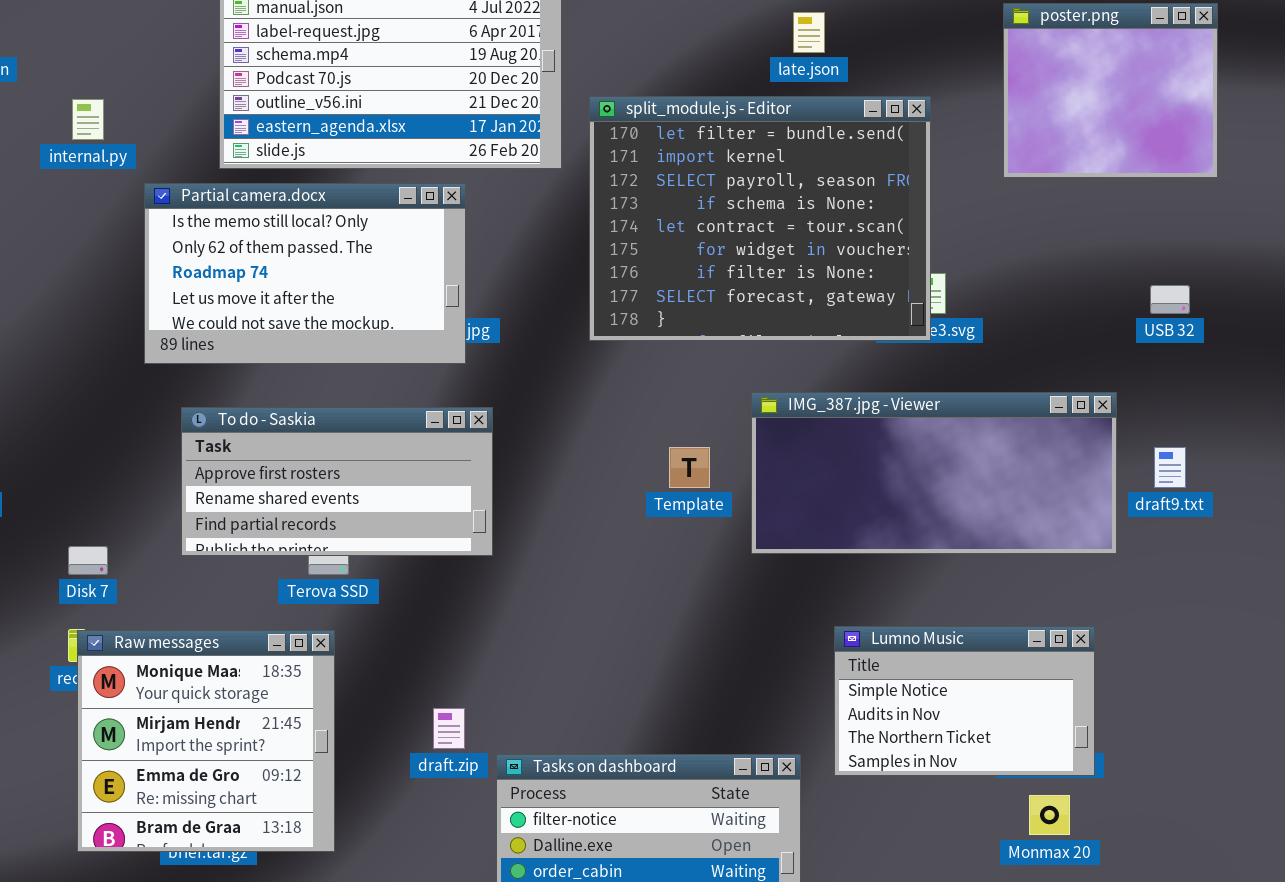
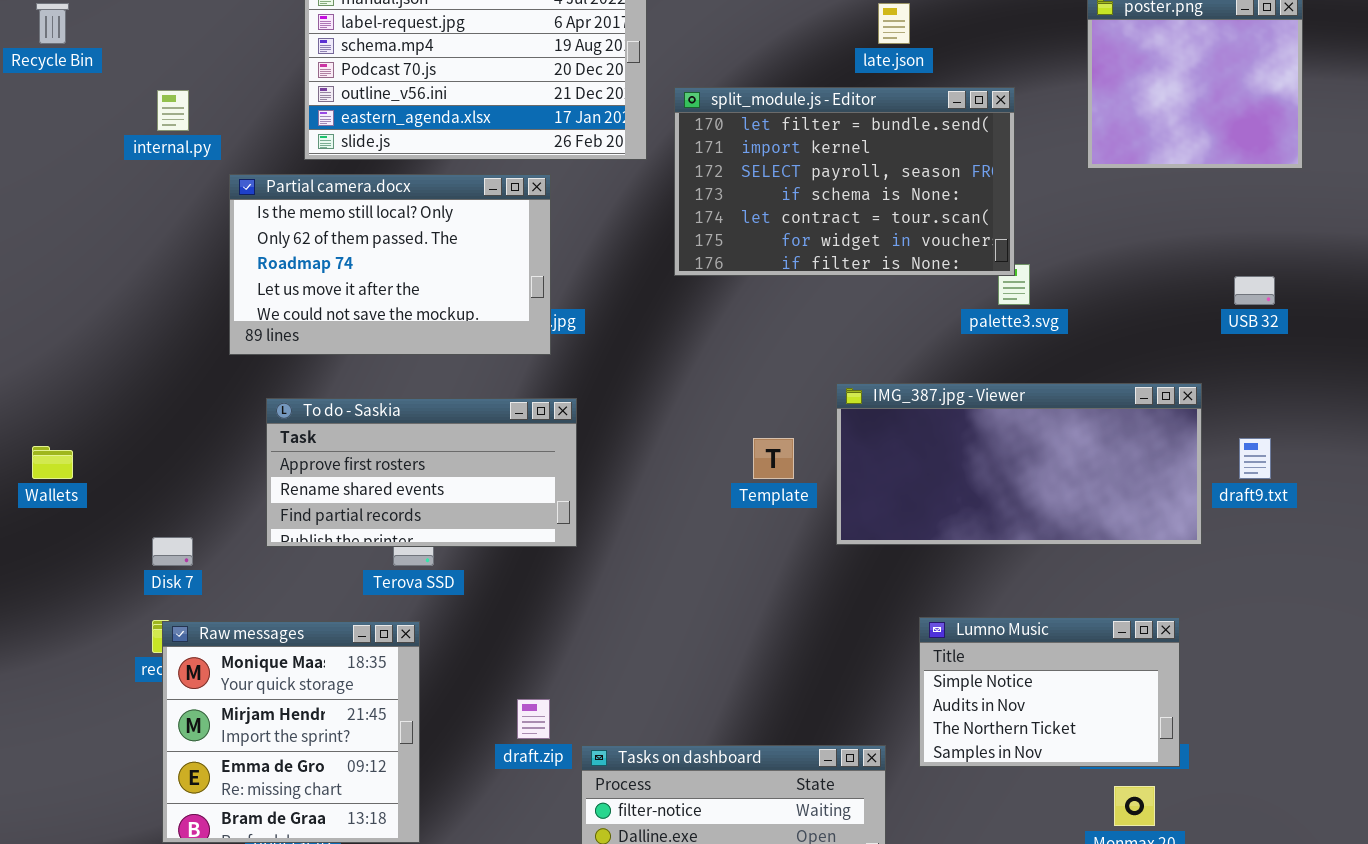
split_module.js - Editor: [589,96,931,341] -> [674,87,1015,276], resized

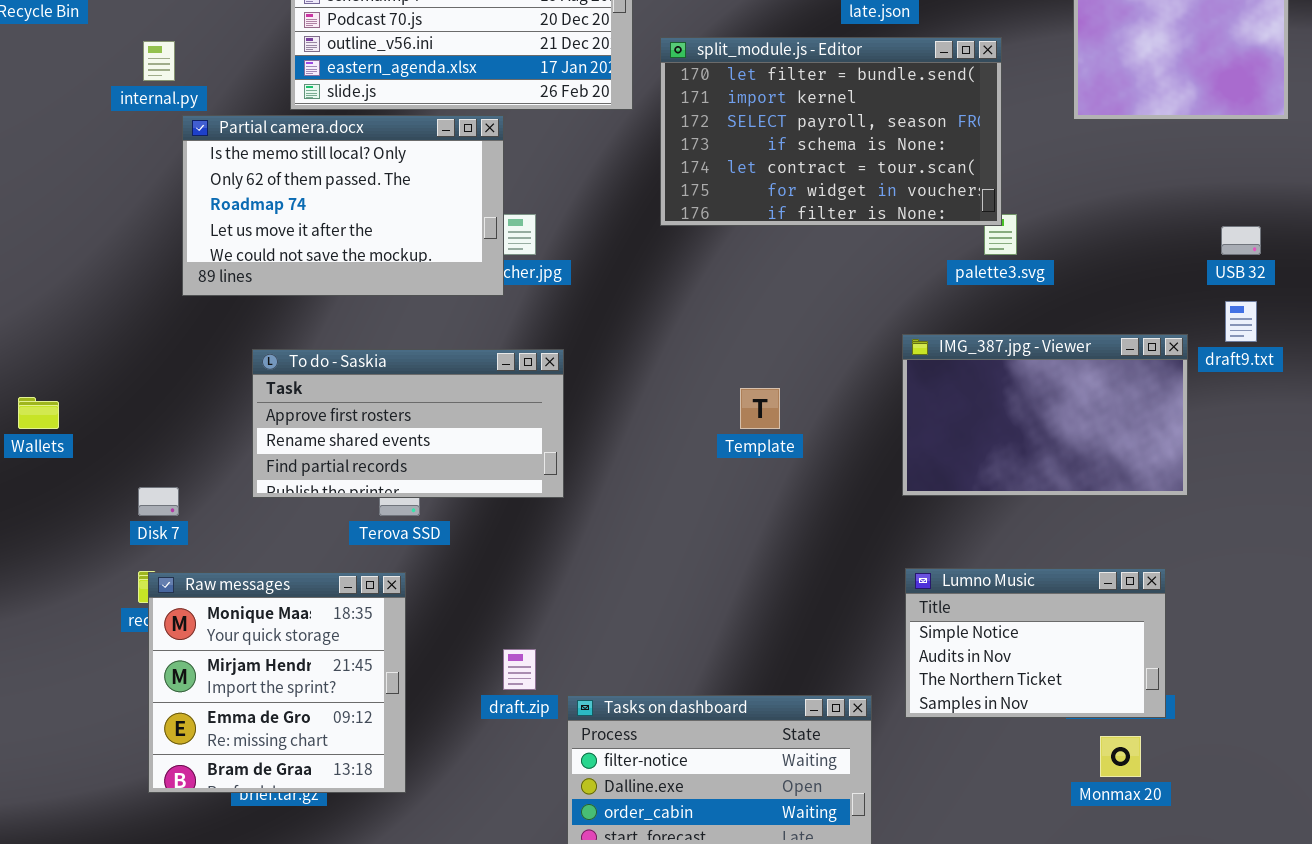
Partial camera.docx: [229,174,551,355] -> [182,115,504,296], moved
IMG_387.jpg - Viewer: [836,383,1202,545] -> [902,334,1188,496], resized
draft9.txt: [1239,438,1271,479] -> [1225,301,1257,342], moved

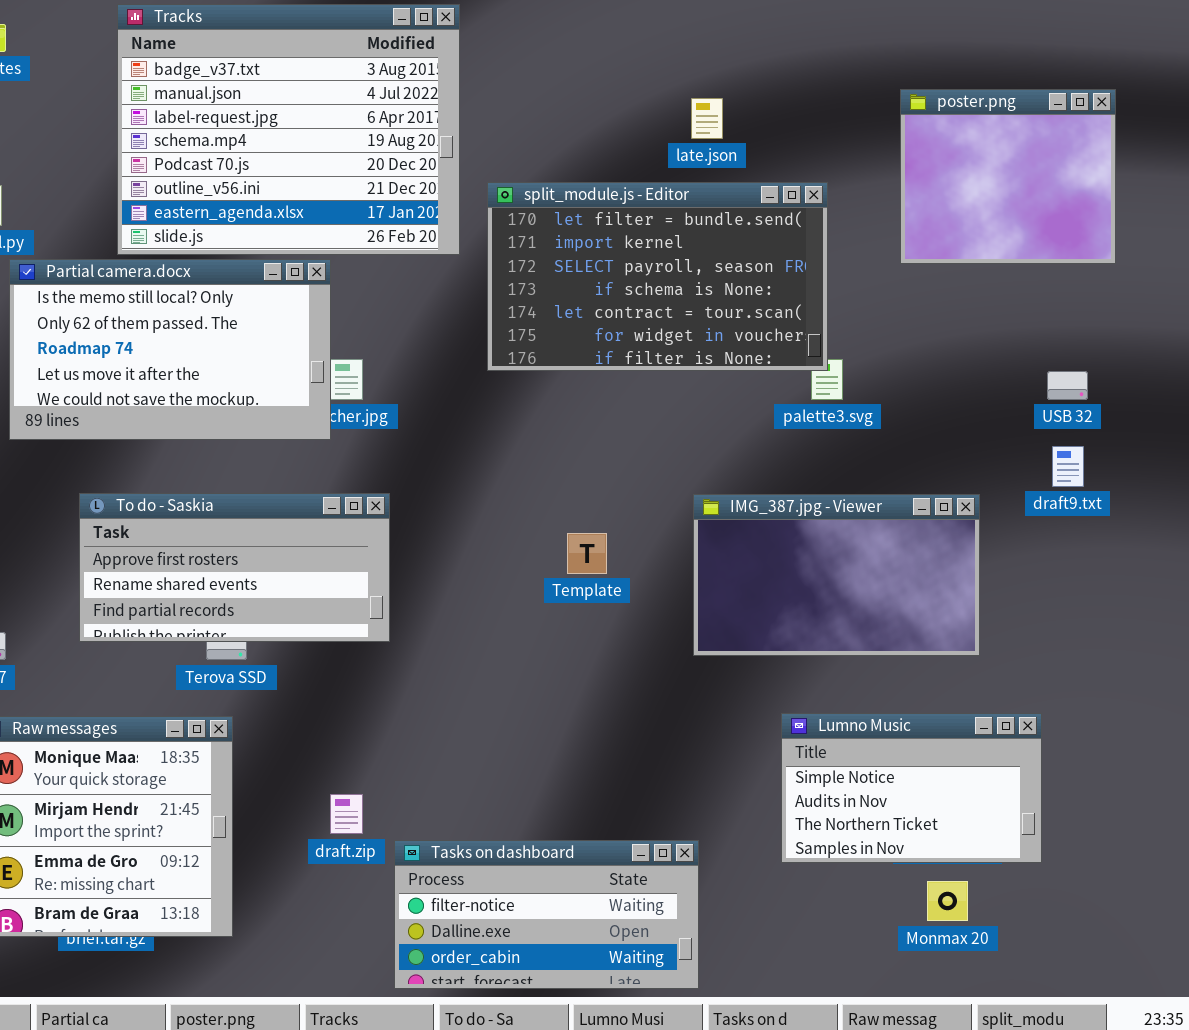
IMG_387.jpg - Viewer: [902,334,1188,496] -> [693,494,980,656], moved
Lumno Music: [905,568,1166,718] -> [781,713,1042,863], moved

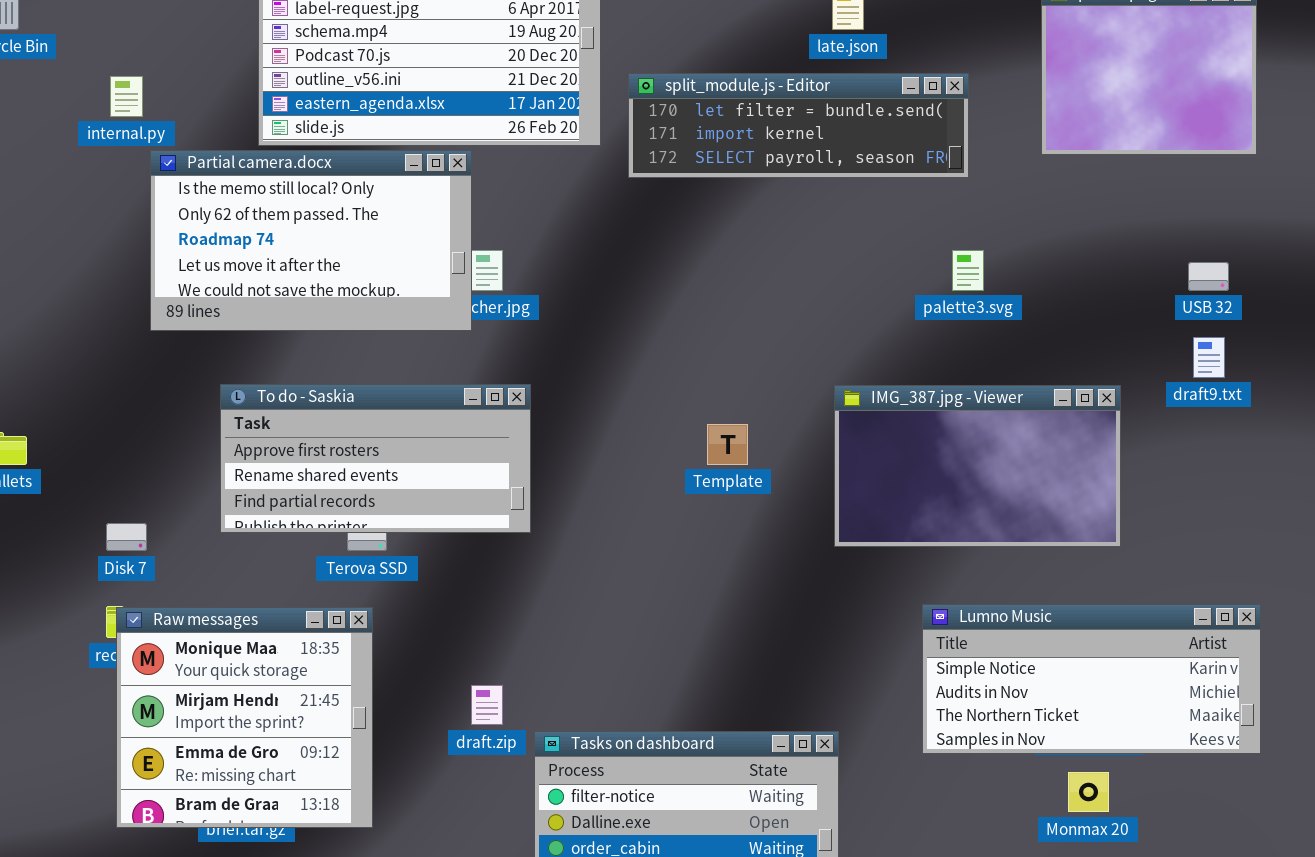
split_module.js - Editor: [487,182,828,371] -> [628,73,969,178], resized
Lumno Music: [781,713,1042,863] -> [922,604,1261,754], resized

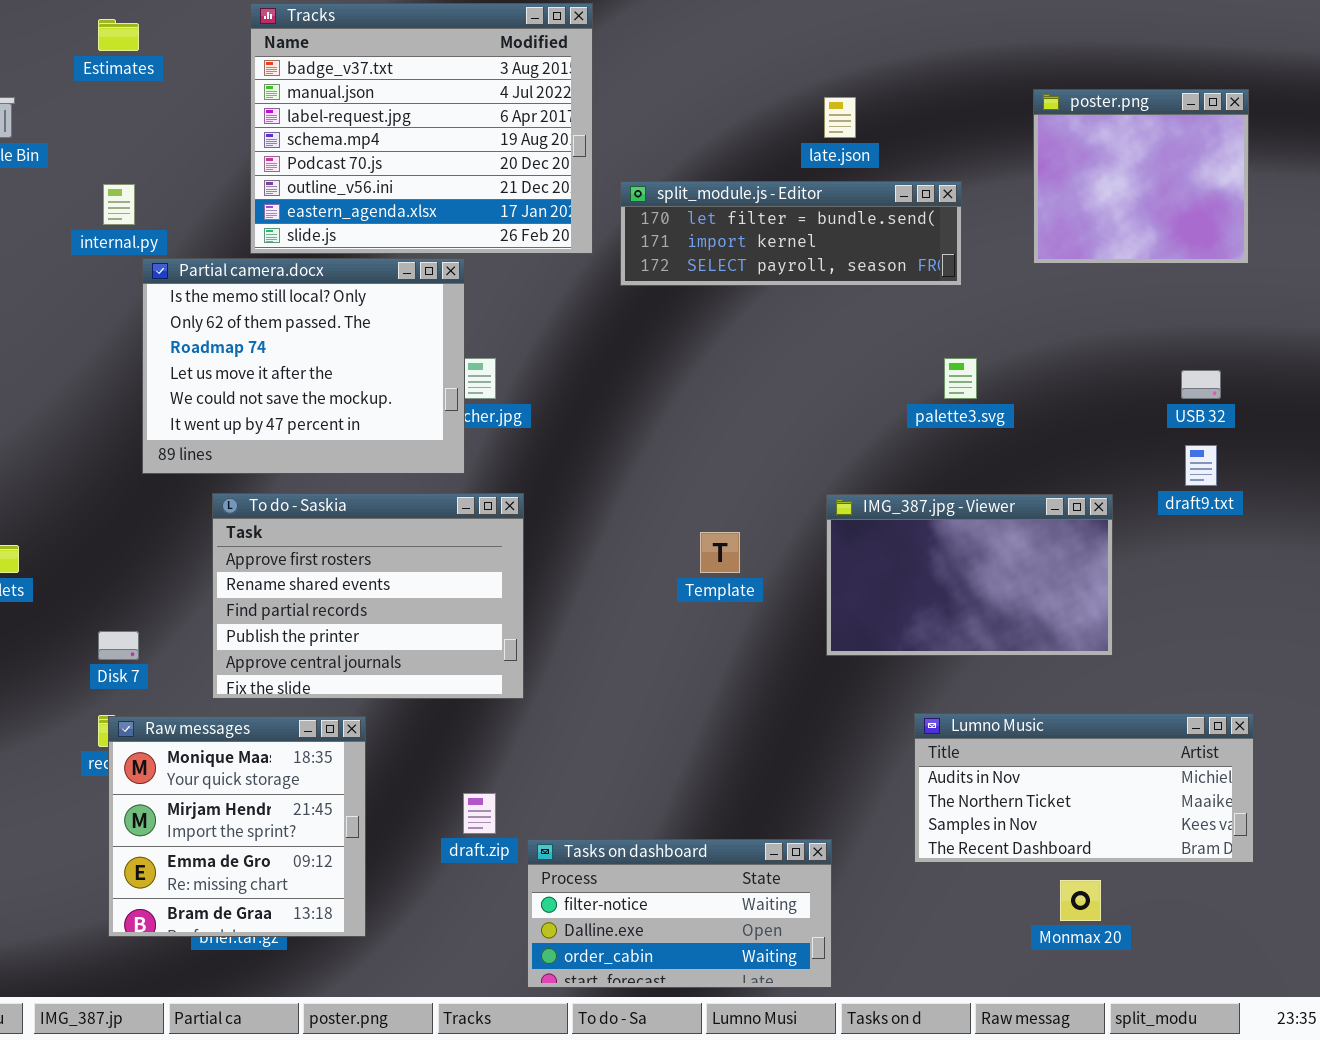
Partial camera.docx: [150,150,472,331] -> [142,258,465,474], resized
To do - Saskia: [220,384,531,533] -> [212,493,524,699], resized
Lumno Music: [922,604,1261,754] -> [914,713,1254,863], scrolled down 1 row

